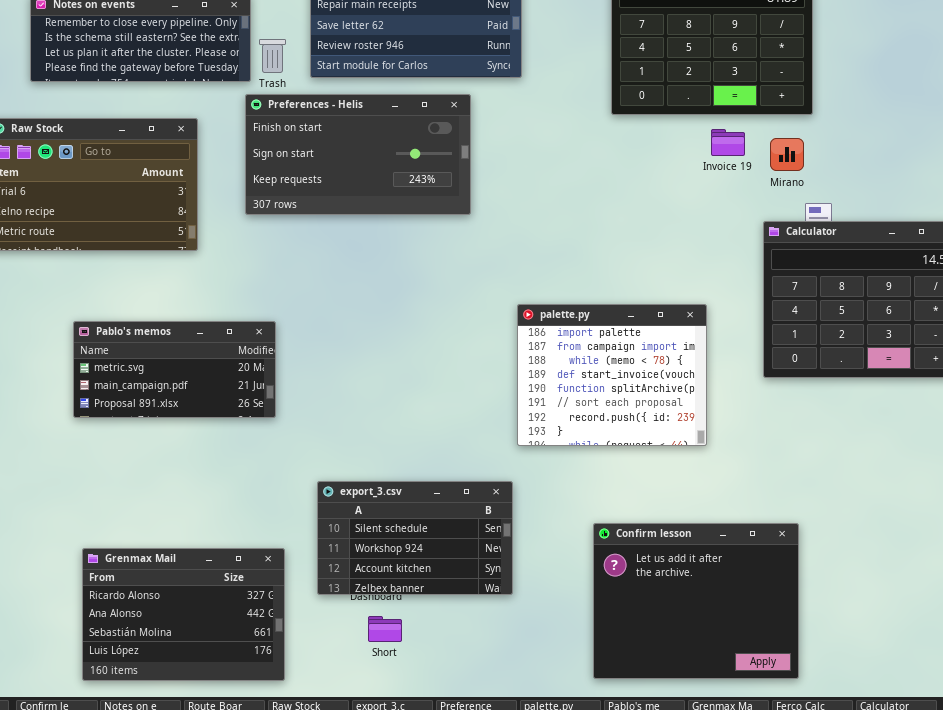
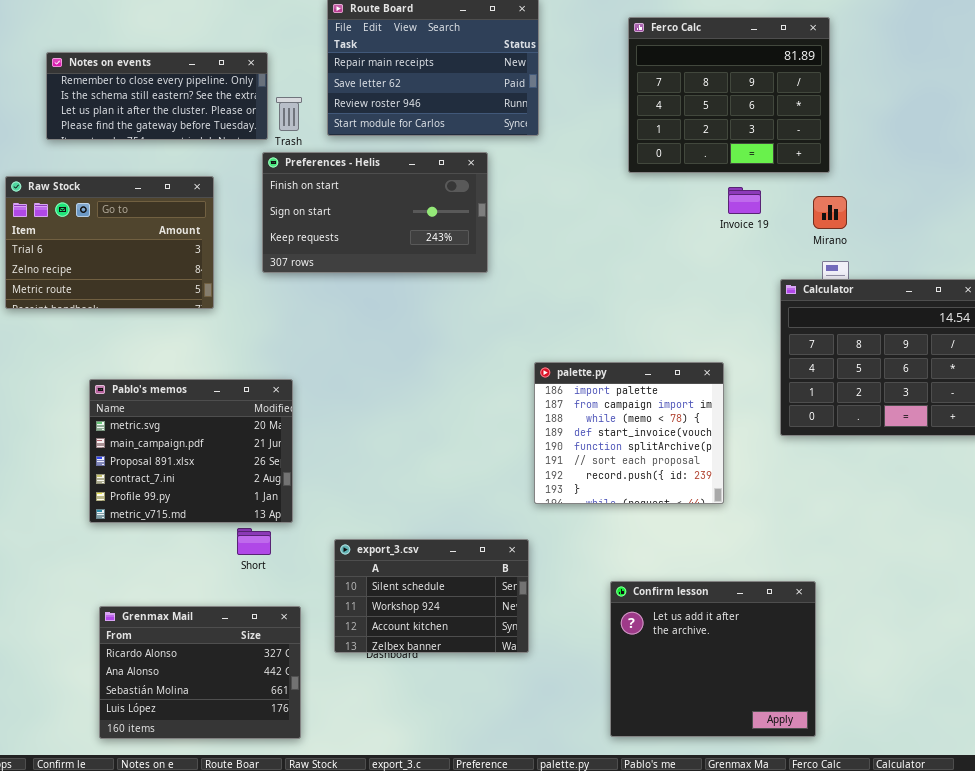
Mirano: [770,138,804,171] -> [813,196,847,229], moved
Pablo's memos: [73,321,276,418] -> [89,379,293,523], resized
Short: [368,616,402,642] -> [237,528,271,555], moved

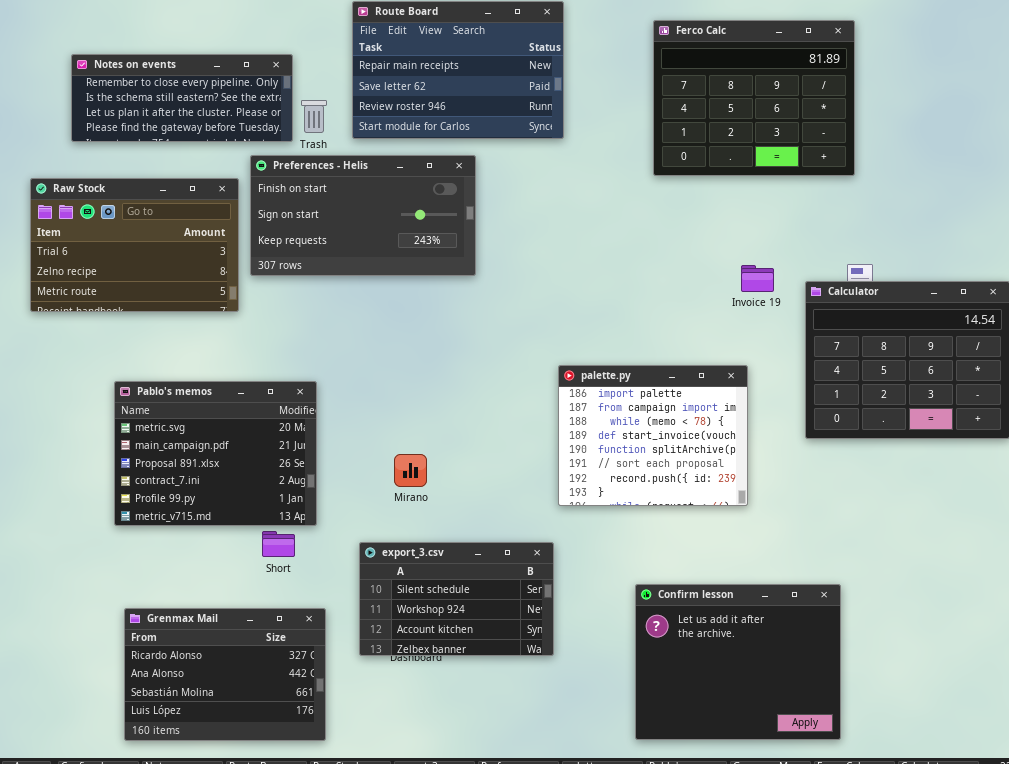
Preferences - Helis: [262,152,488,273] -> [250,155,476,276], moved
Invoice 19: [728,187,761,214] -> [741,265,774,292], moved
Mirano: [813,196,847,229] -> [394,454,427,487], moved

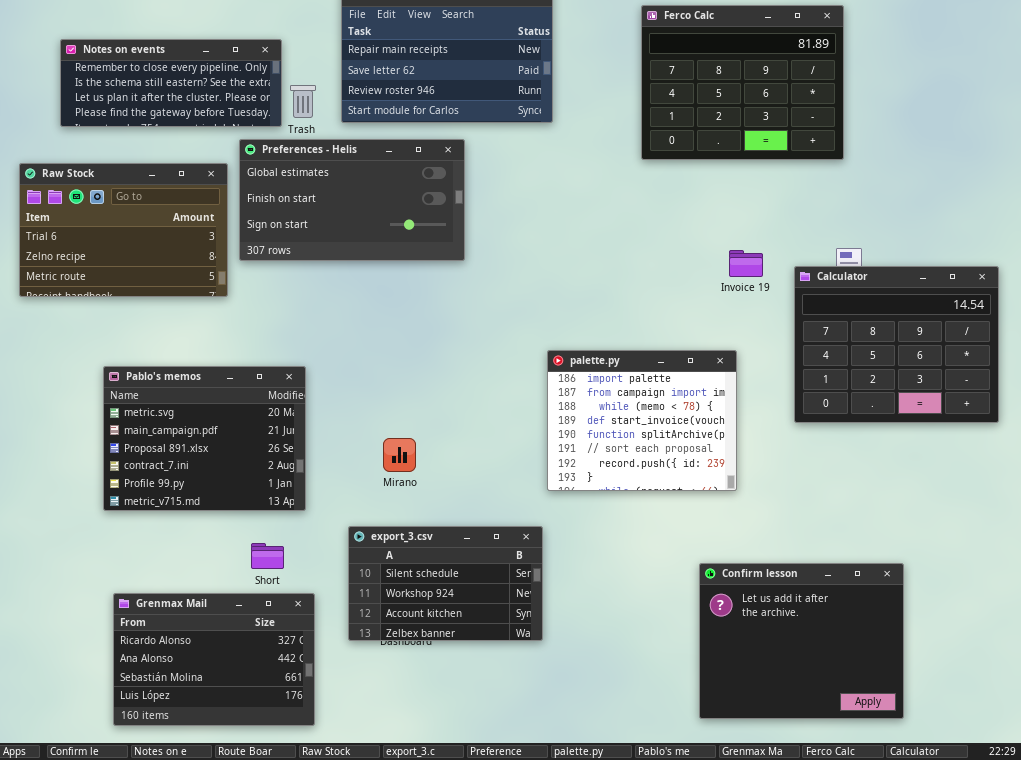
Preferences - Helis: [250,155,476,276] -> [239,139,465,261], scrolled up 1 row
Short: [262,531,295,557] -> [251,543,284,569], moved
Confirm lesson: [635,584,841,740] -> [699,563,904,719], moved

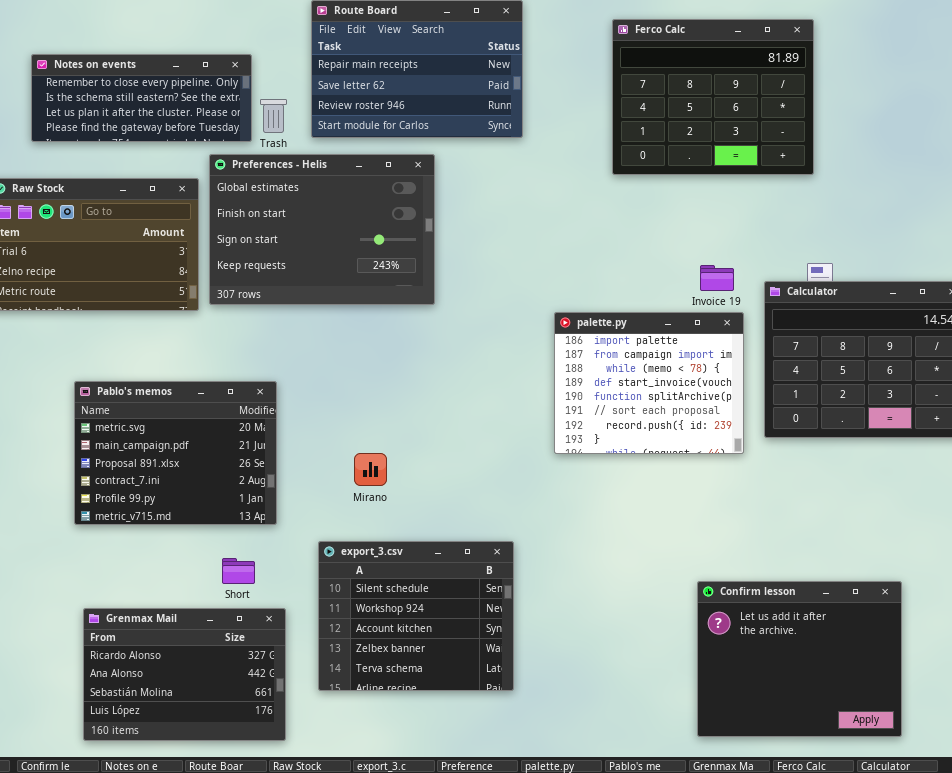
Preferences - Helis: [239,139,465,261] -> [209,154,435,305], resized
palette.py: [547,350,737,491] -> [554,312,744,454], moved
export_3.csv: [348,526,543,641] -> [318,541,514,691], resized
Confirm lesson: [699,563,904,719] -> [697,581,902,737], moved

